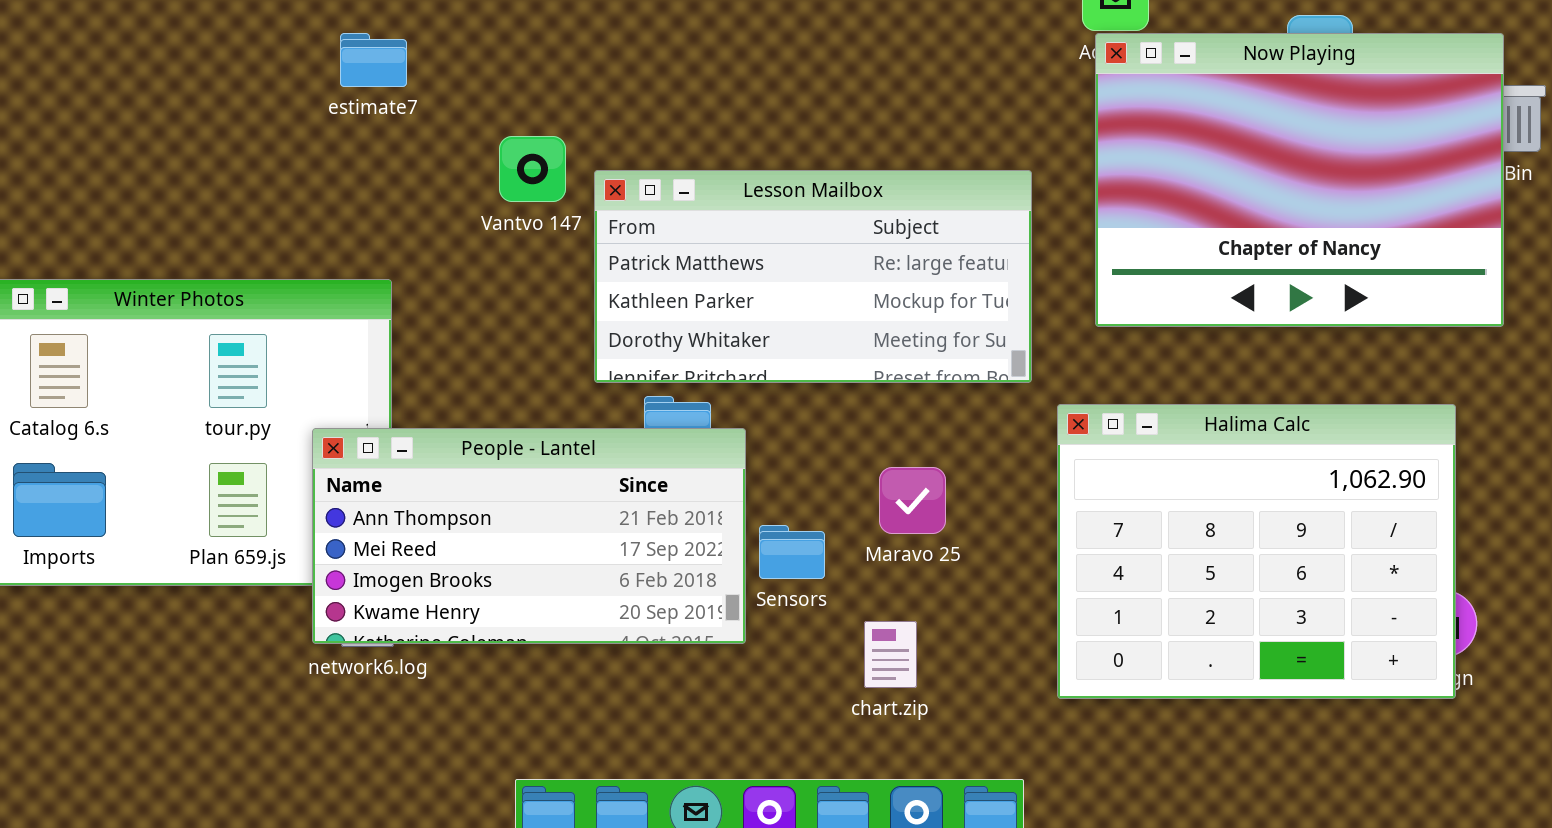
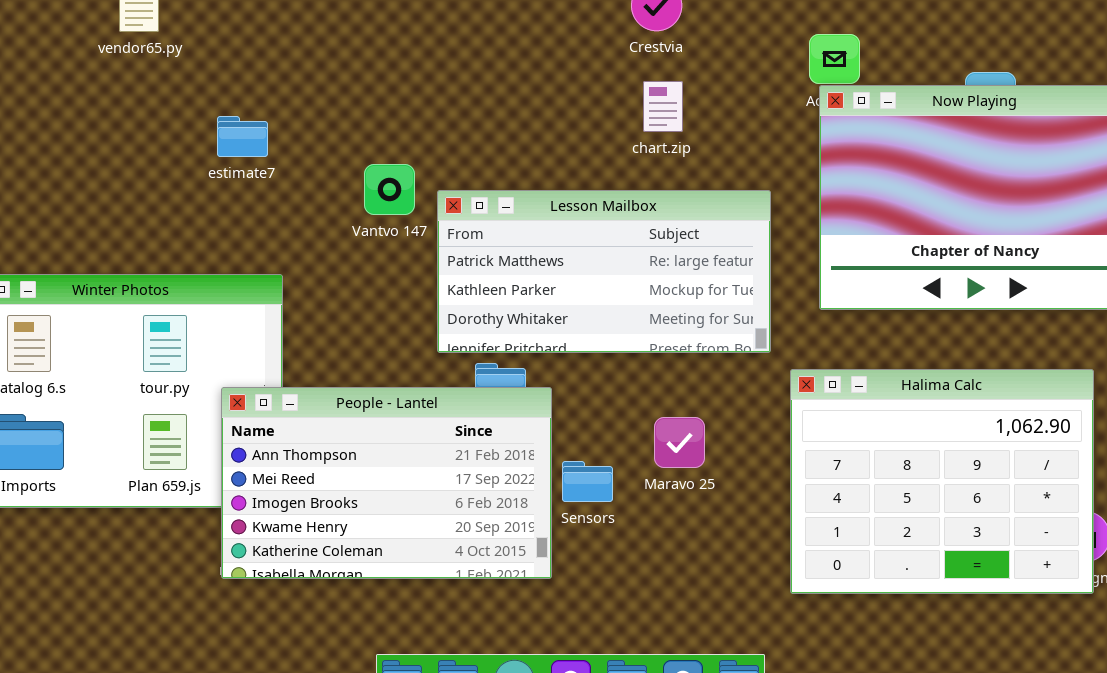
estimate7: [340,33,407,87] -> [217,116,268,157], moved
People - Lantel: [312,428,746,644] -> [221,387,552,579], resized
chart.zip: [864,621,917,688] -> [643,81,683,132], moved

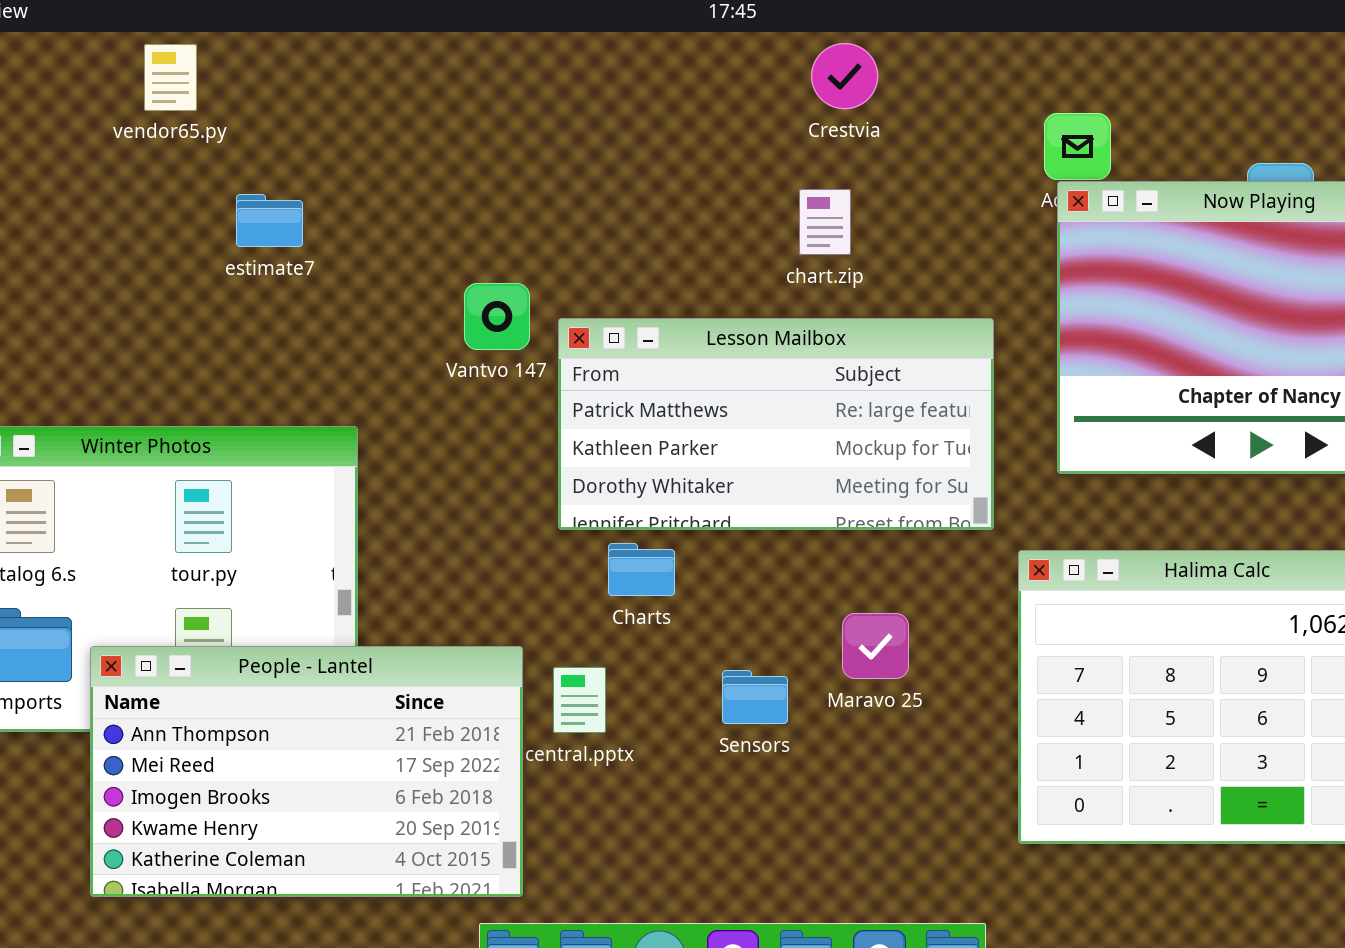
chart.zip: [643,81,683,132] -> [799,189,851,255], moved
estimate7: [217,116,268,157] -> [236,194,303,247], moved
People - Lantel: [221,387,552,579] -> [90,646,523,897], moved

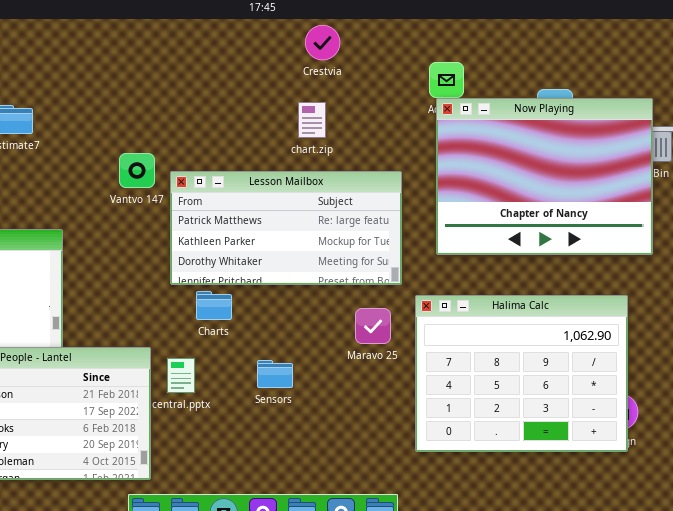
Maravo 25: [842,613,909,679] -> [355,308,391,344], moved

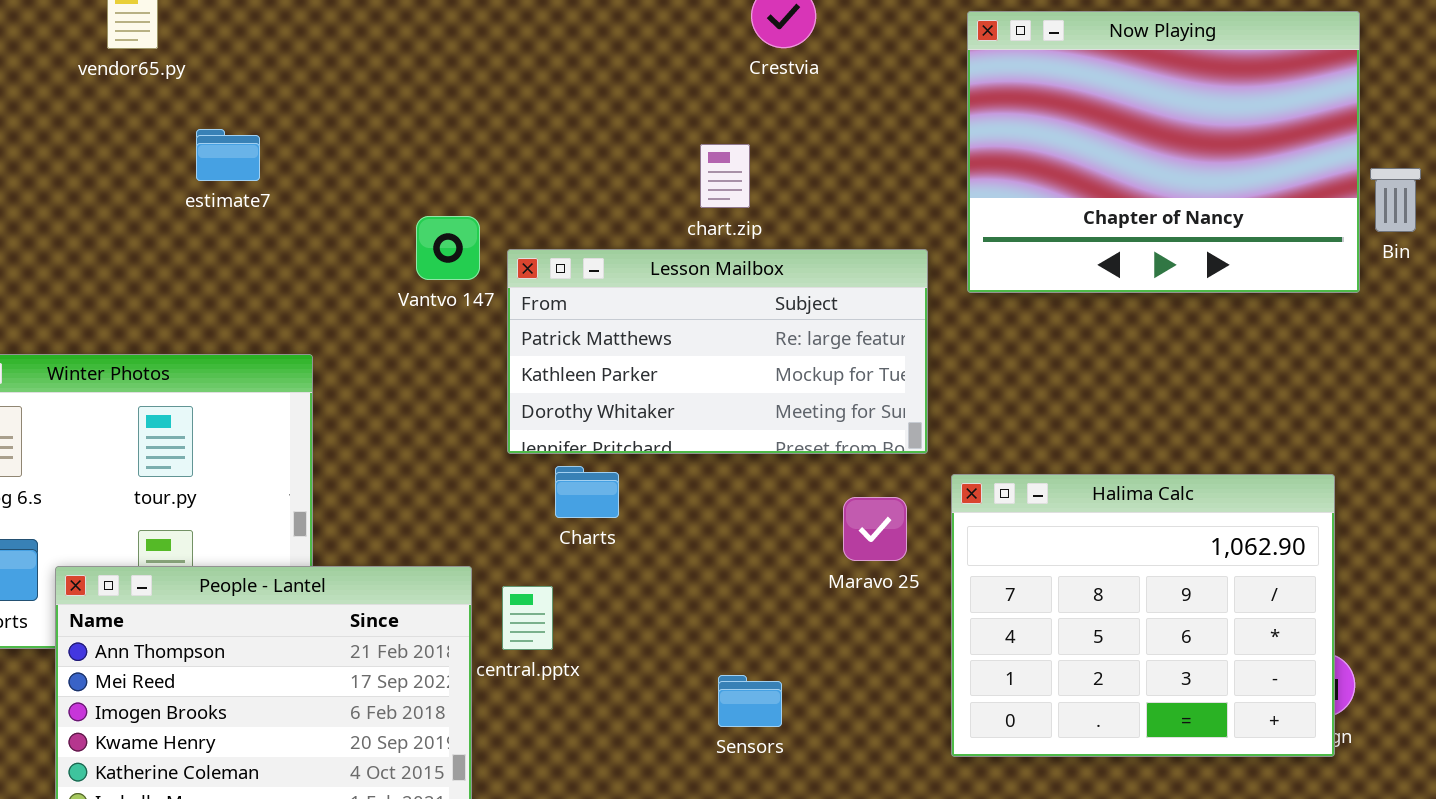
Now Playing: [436,98,653,255] -> [967,11,1360,293], moved
chart.zip: [298,102,326,138] -> [700,144,750,208], moved
Sensors: [257,360,293,388] -> [718,675,782,727], moved

